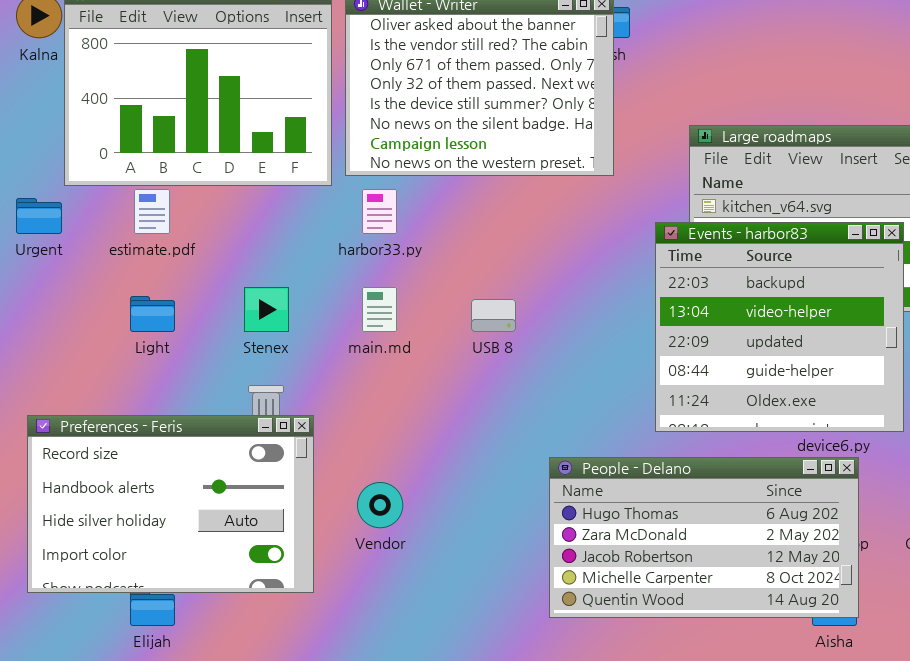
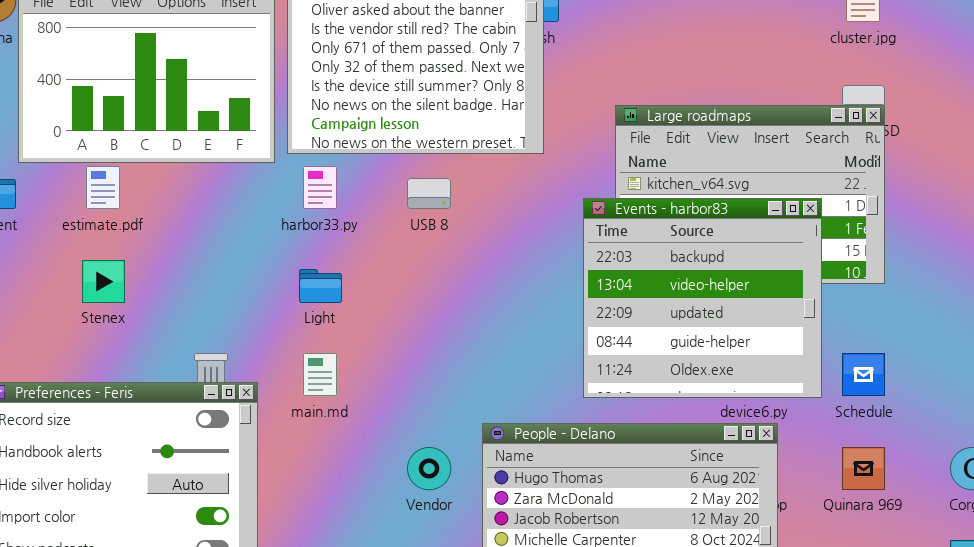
Stenex: [244,287,289,332] -> [82,260,125,303], moved
main.md: [362,287,397,332] -> [303,353,337,396], moved
Light: [130,296,175,332] -> [299,269,342,303], moved
USB 8: [471,299,516,332] -> [407,178,451,209], moved
Vendor: [357,482,403,528] -> [407,447,451,490], moved

